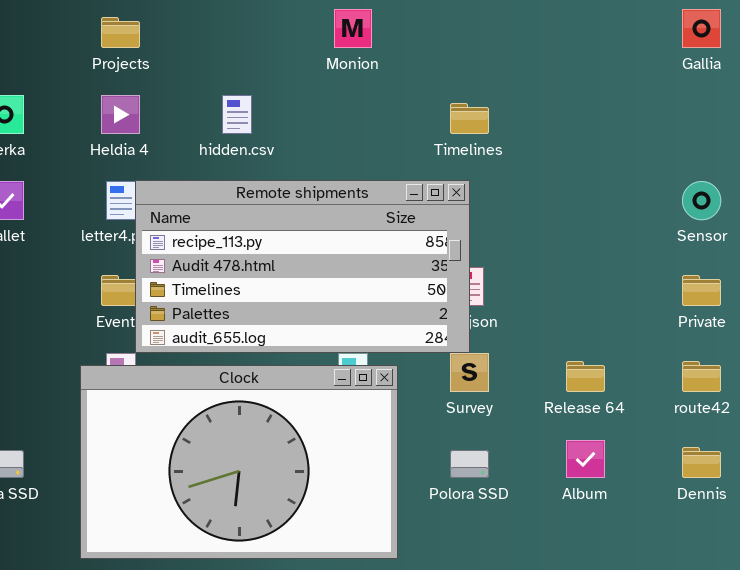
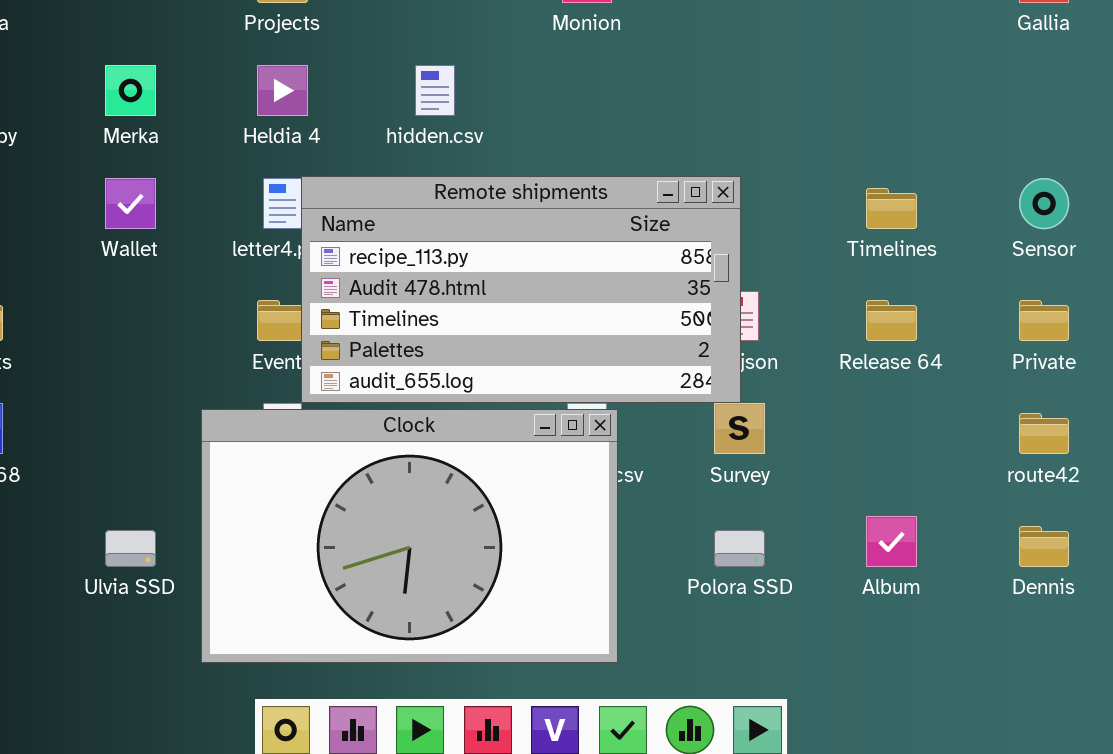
Timelines: [450,103,489,134] -> [866,188,917,229], moved
Release 64: [566,361,605,392] -> [866,300,917,341], moved
Clock: [80,365,398,559] -> [201,409,618,663], moved

